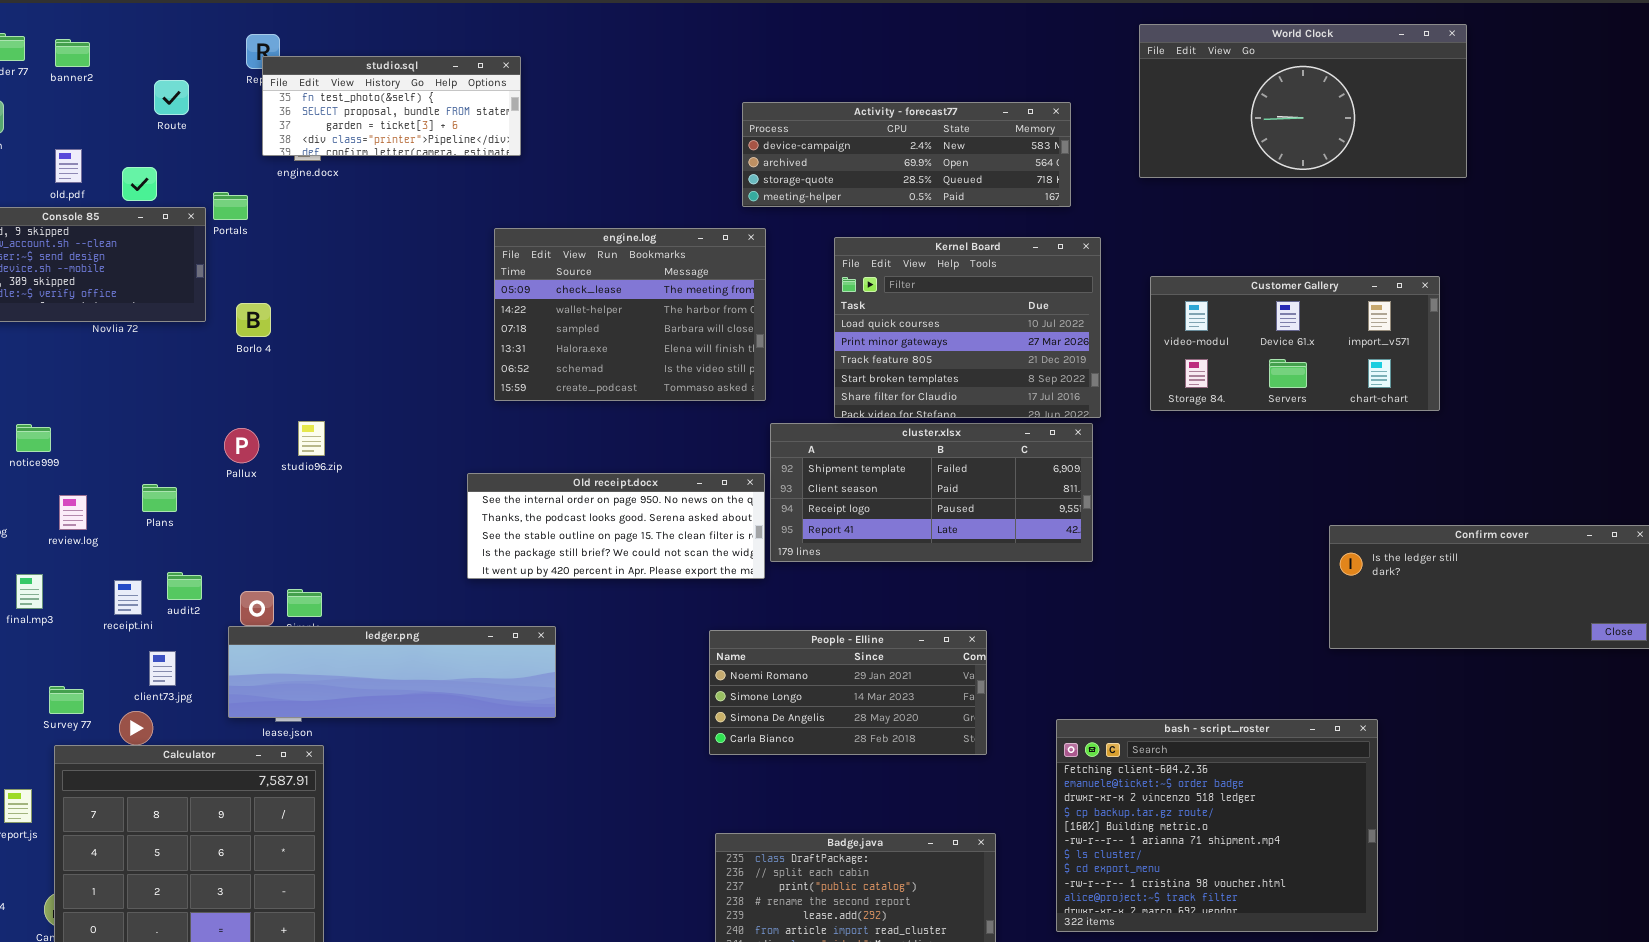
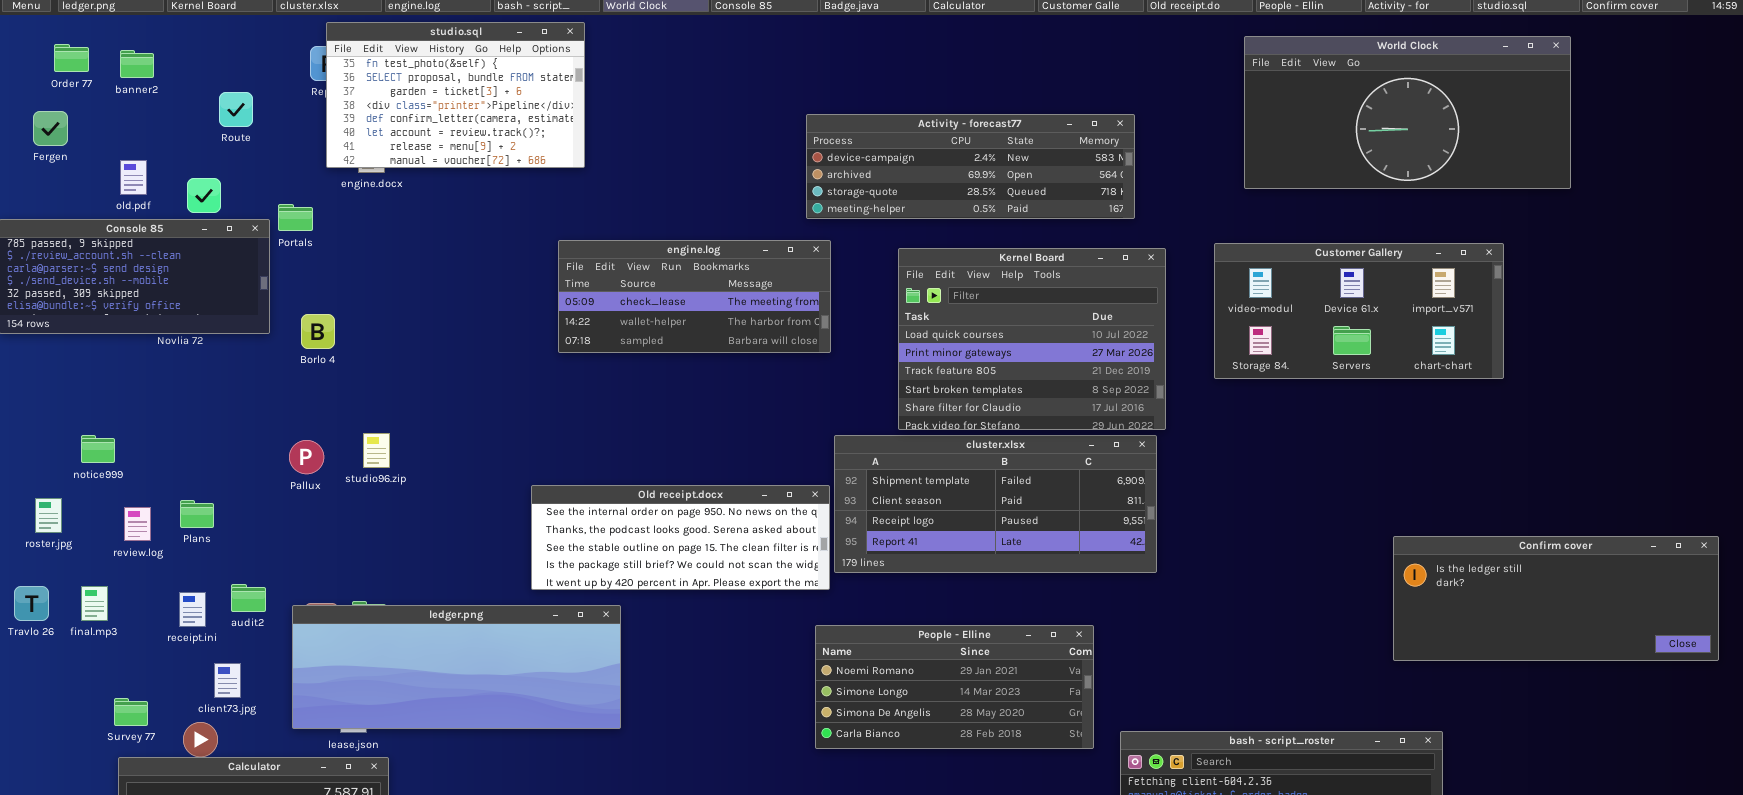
World Clock: [1139,24,1467,178] -> [1244,36,1571,189], moved
studio.sql: [262,56,521,156] -> [326,22,585,168], resized
engine.log: [494,228,766,401] -> [558,240,831,353], resized
Customer Gallery: [1150,276,1440,411] -> [1214,243,1504,379], moved
Plans: [142,484,177,512] -> [180,500,214,528], moved
ledger.png: [228,626,556,718] -> [292,605,621,729], resized
People - Elline: [709,630,987,755] -> [815,625,1094,749], moved

